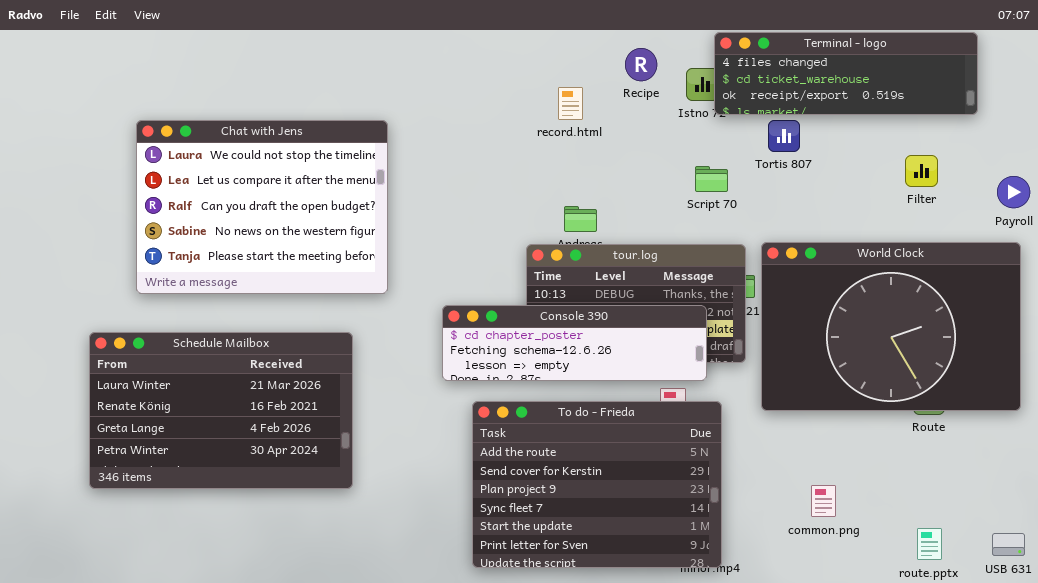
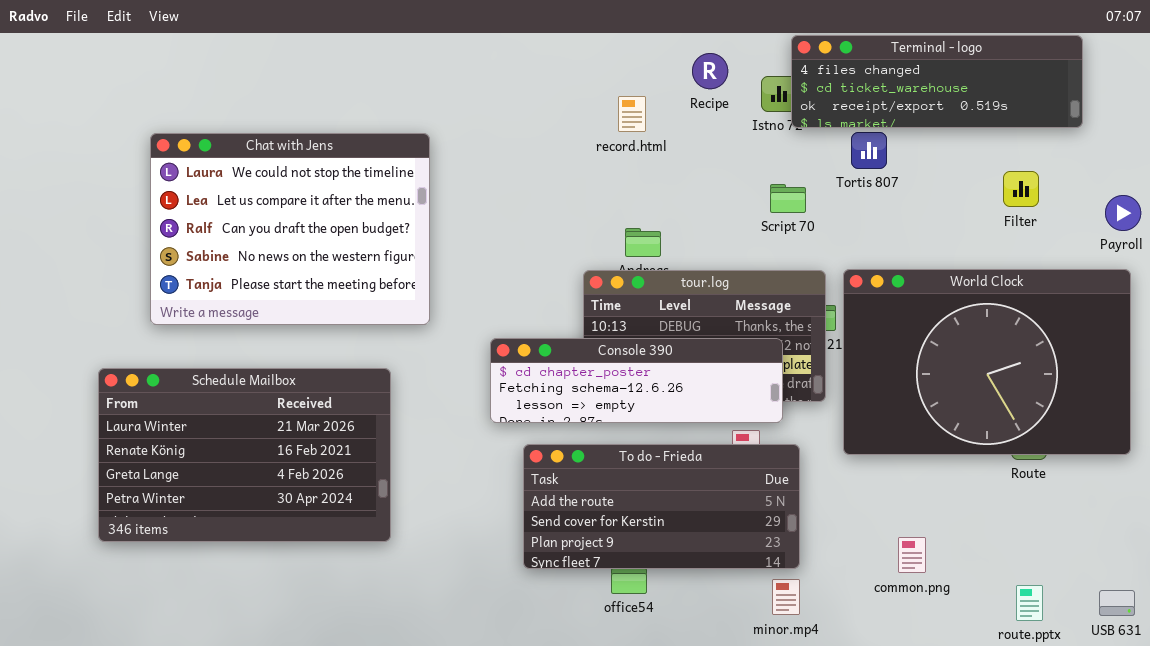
To do - Frieda: [472,401,722,568] -> [523,444,800,569], resized

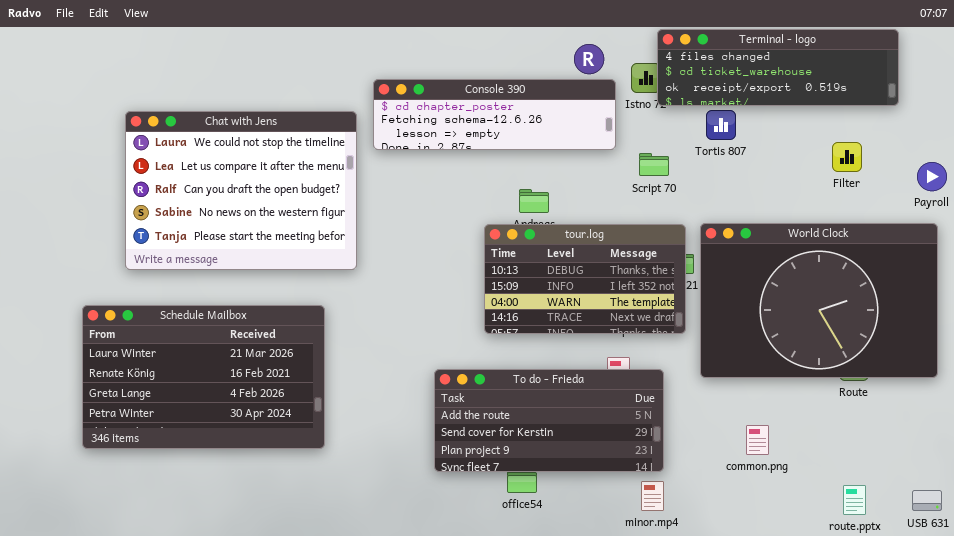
Console 390: [490,338,783,423] -> [373,79,616,150], moved
common.png: [898,537,926,573] -> [746,425,769,455], moved

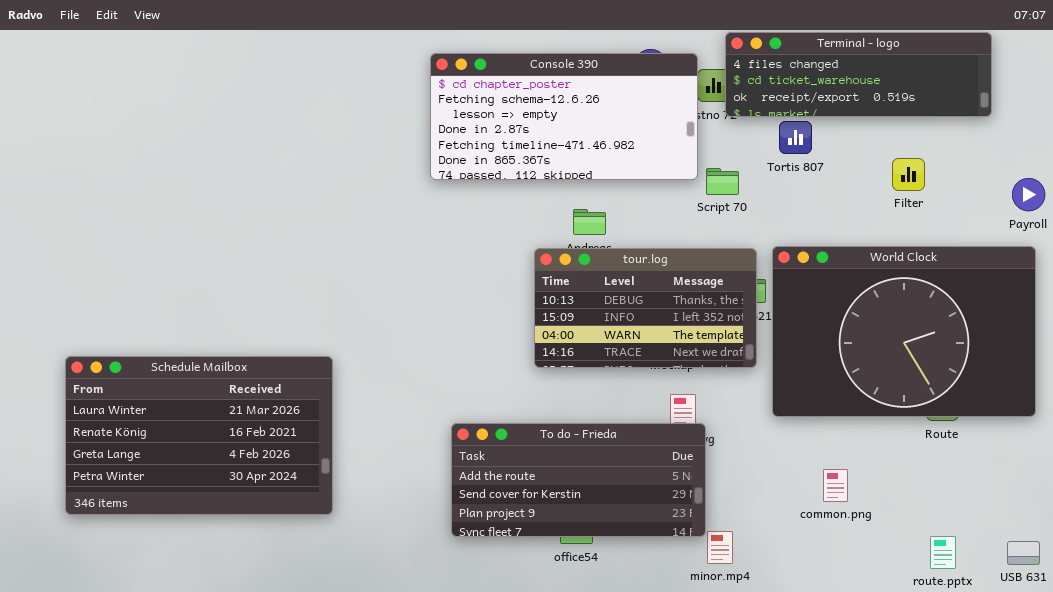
Console 390: [373,79,616,150] -> [430,53,698,180], moved, resized
Chat with Jens: [125,111,357,270] -> none, closed
Filter: [832,142,862,172] -> [892,158,925,191], moved
Schedule Mailbox: [82,305,325,449] -> [65,356,333,515], moved
To do - Frieda: [434,369,664,472] -> [451,423,706,537], moved

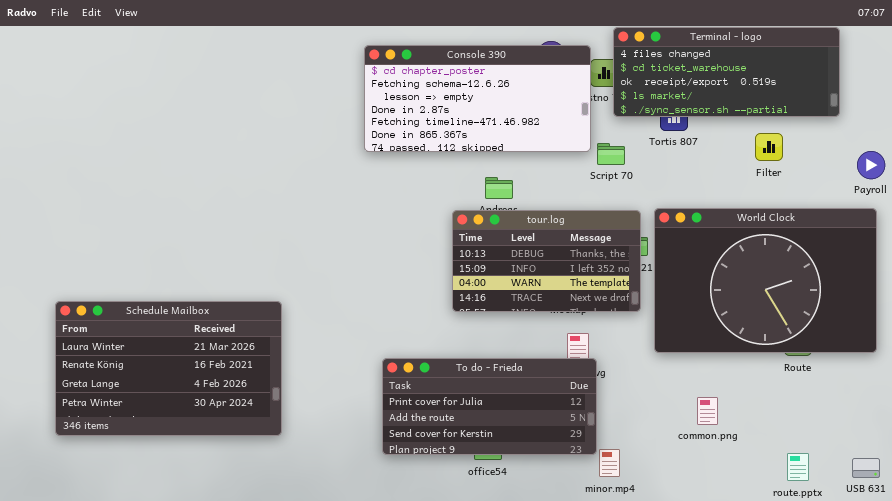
Terminal - logo: [725,32,992,117] -> [613,27,840,117], resized
To do - Frieda: [451,423,706,537] -> [382,358,597,455], scrolled up 1 row

